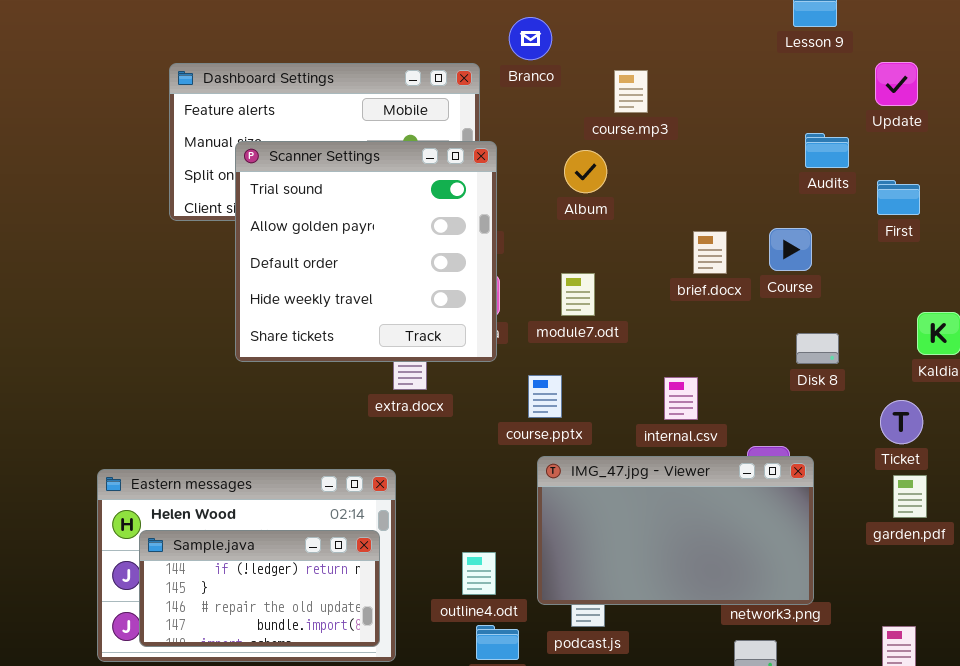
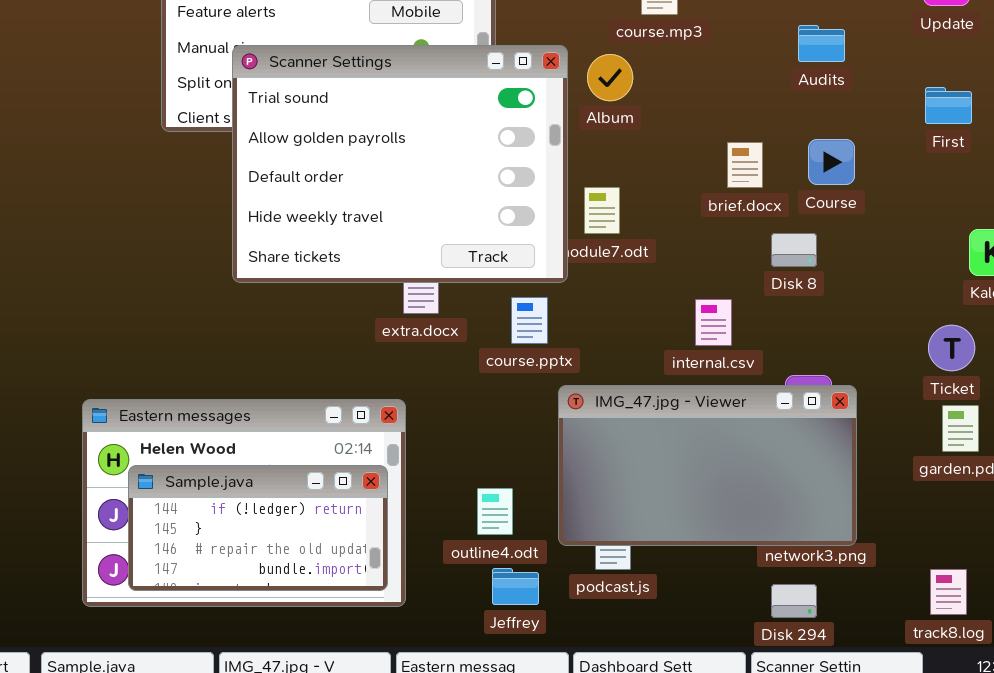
Audits: [805,133,849,168] -> [798,25,845,62], moved
Scanner Settings: [235,141,497,362] -> [232,45,568,283], resized
Disk 8: [796,333,839,364] -> [771,233,817,267], moved
course.pptx: [528,375,562,418] -> [511,297,548,344], moved

